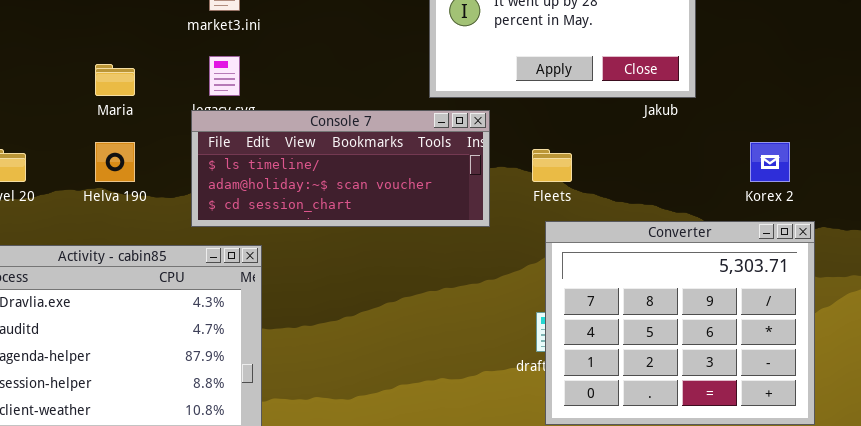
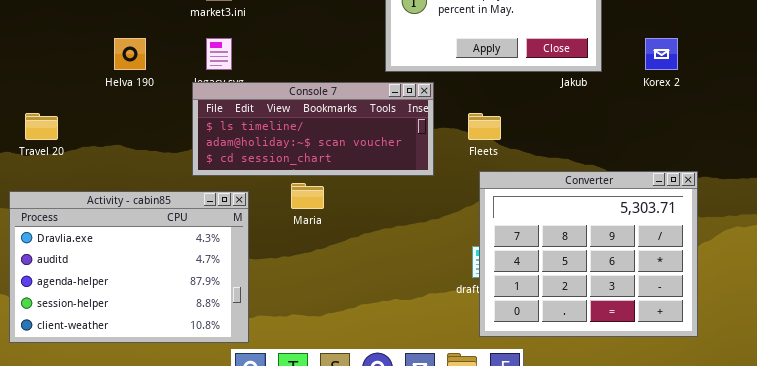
Maria: [95,64,135,96] -> [291,183,324,209], moved
Helva 190: [95,142,135,182] -> [114,38,146,70], moved
Korex 2: [750,142,790,182] -> [645,38,678,70], moved

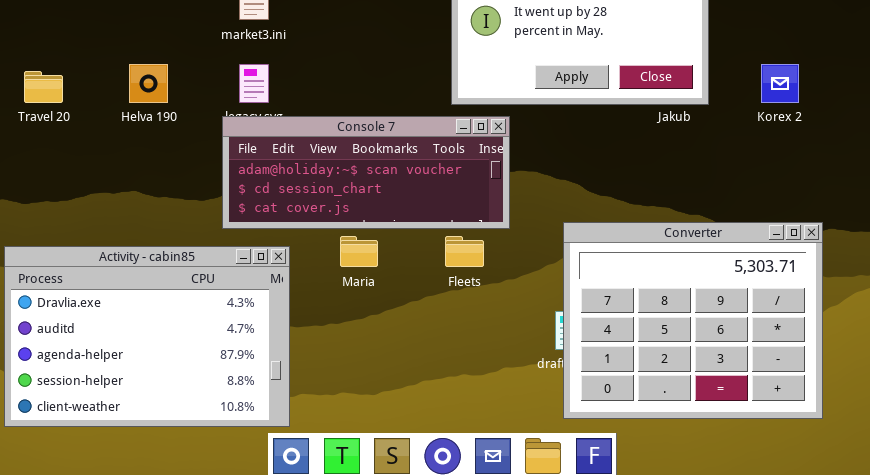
Console 7: [192,82,434,176] -> [222,116,510,229], scrolled down 1 row
Travel 20: [25,113,58,140] -> [24,71,63,103], moved
Fleets: [468,113,501,140] -> [445,236,484,267], moved

